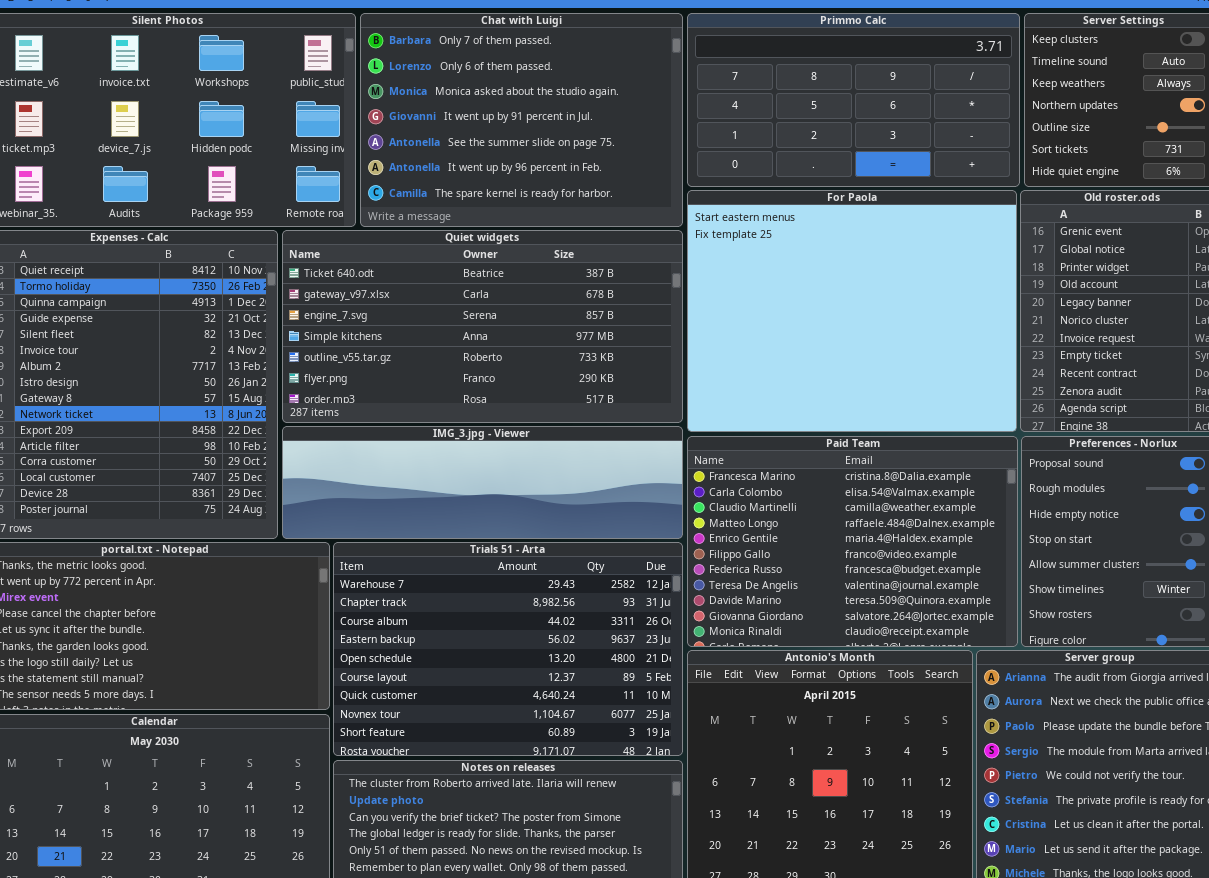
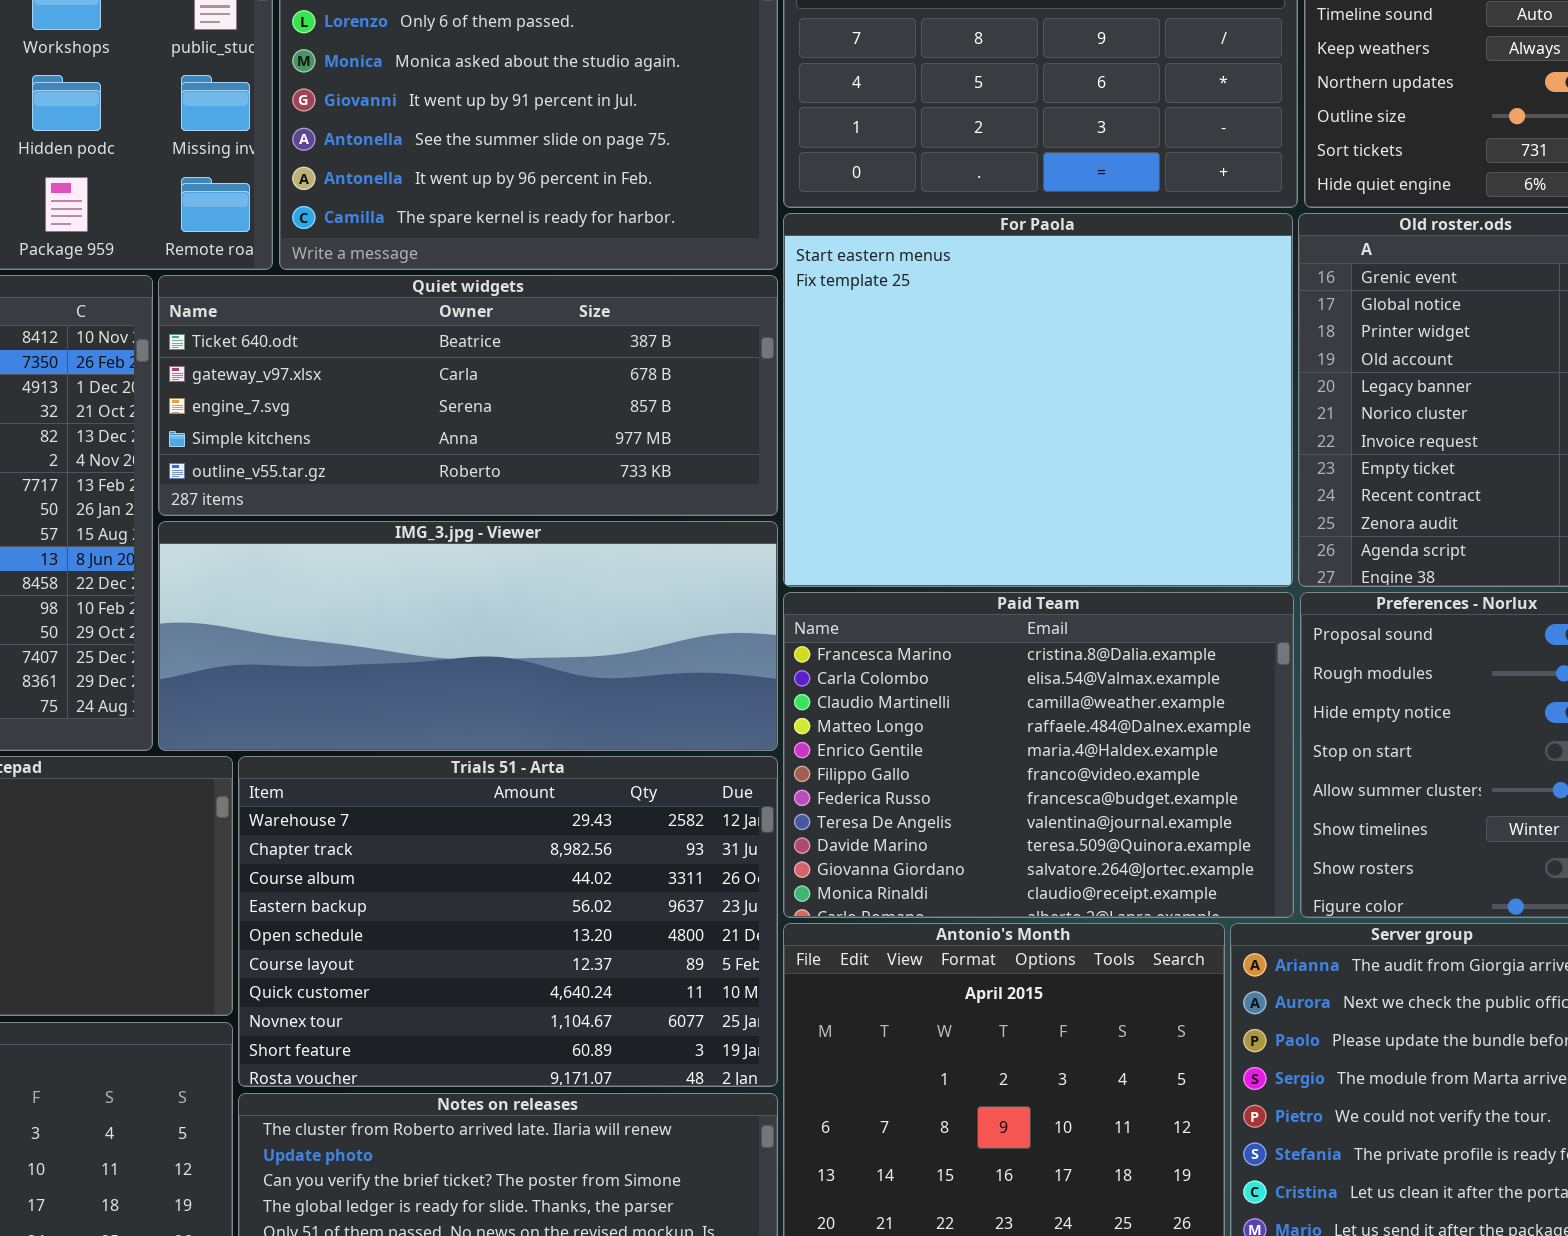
Quiet widgets: [282,230,683,423] -> [158,275,778,516], resized
IMG_3.jpg - Viewer: [282,426,683,539] -> [158,521,778,751], resized

